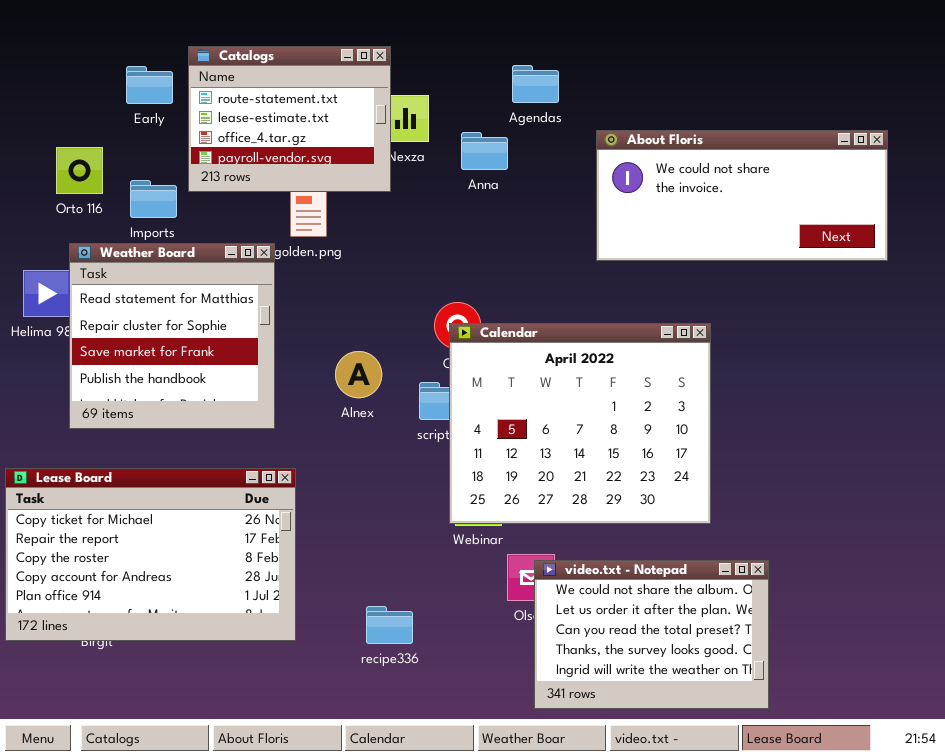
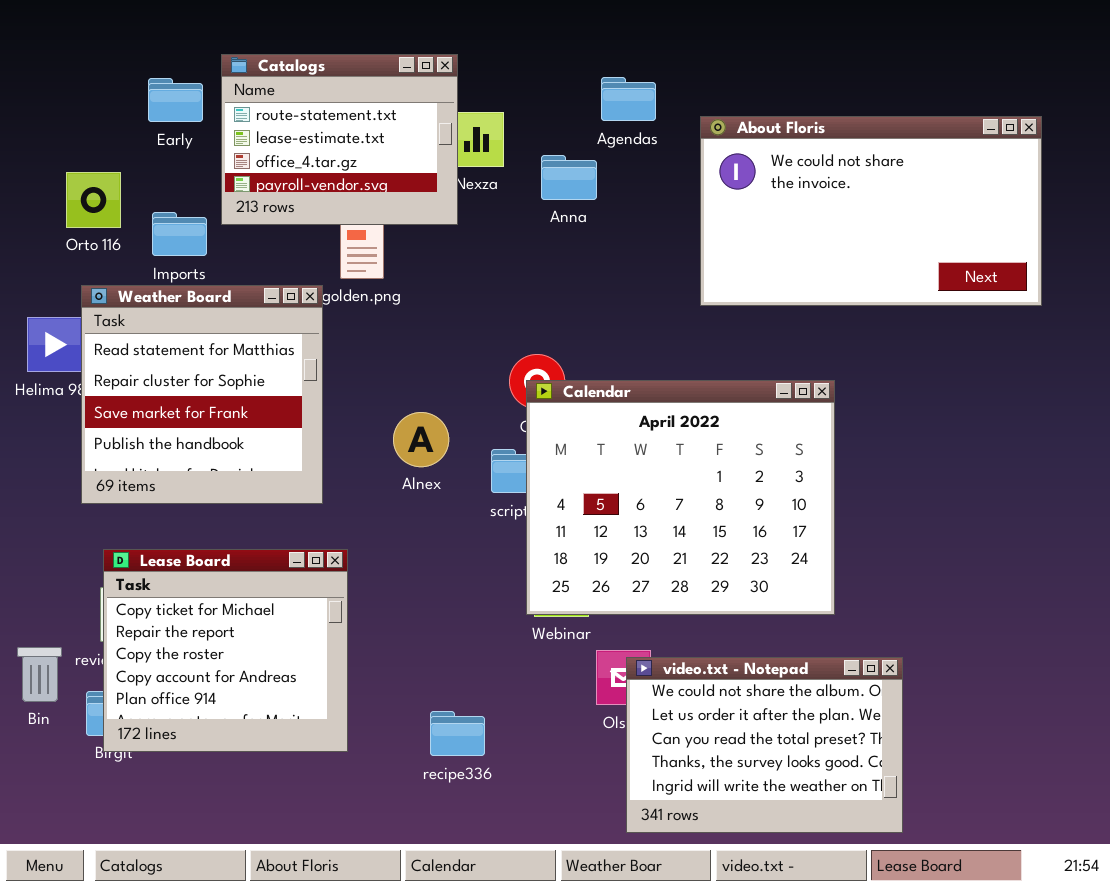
About Floris: [596,130,888,261] -> [700,116,1042,306], resized
Lease Board: [5,468,296,641] -> [103,549,348,752], resized

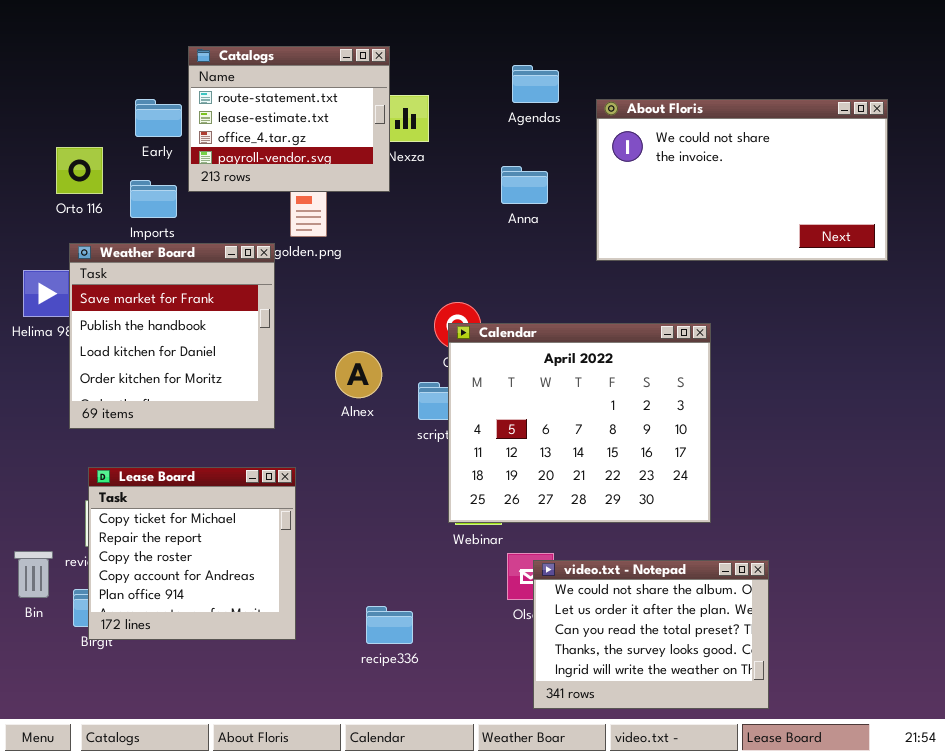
Early: [148,78,203,122] -> [135,99,182,137], moved
Anna: [541,155,597,200] -> [501,166,548,204], moved
Weather Board: [81,285,323,504] -> [69,243,275,429], scrolled down 2 rows

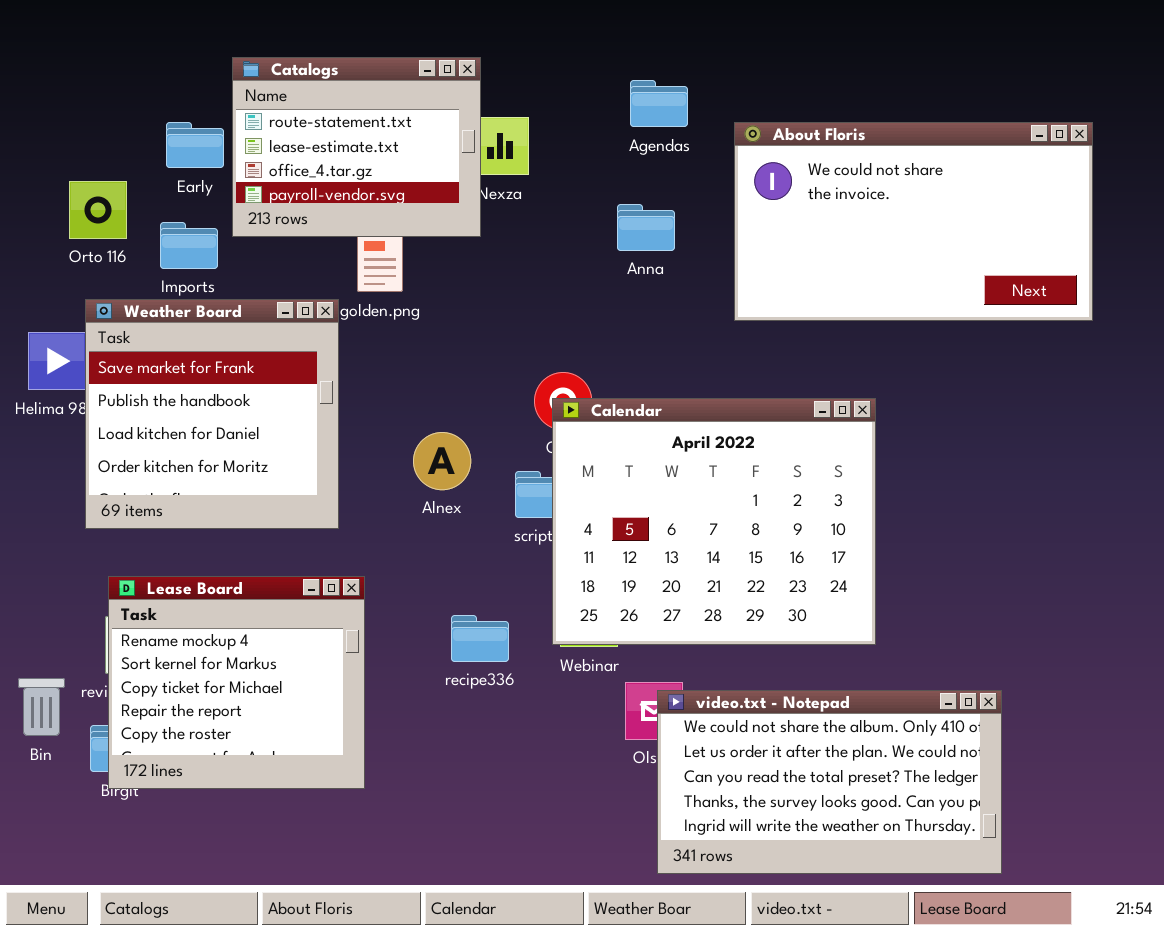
Lease Board: [88,467,296,640] -> [108,576,365,789], scrolled up 2 rows
video.txt - Notepad: [533,560,769,709] -> [657,690,1002,874], resized
recipe336: [366,606,413,644] -> [451,615,509,662], moved

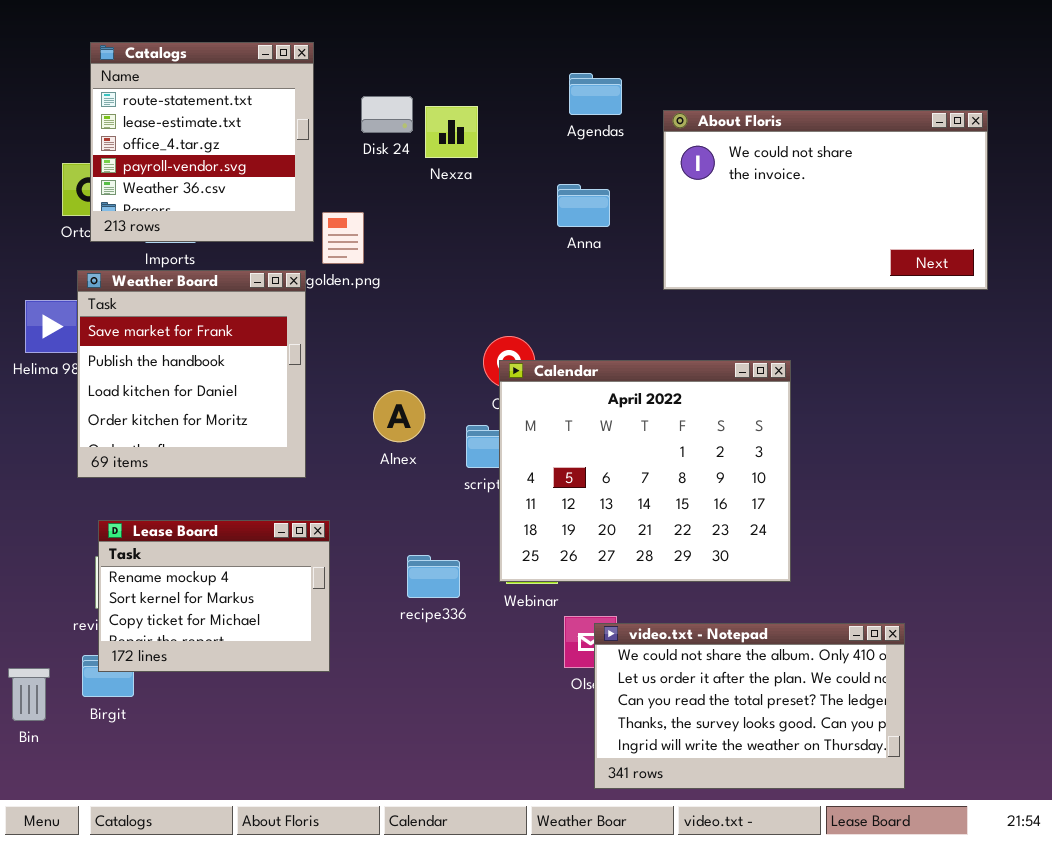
Catalogs: [232,57,481,237] -> [90,42,314,242], moved, resized
Lease Board: [108,576,365,789] -> [98,520,330,672], resized
Bin: [18,678,65,736] -> [8,668,50,721], moved

